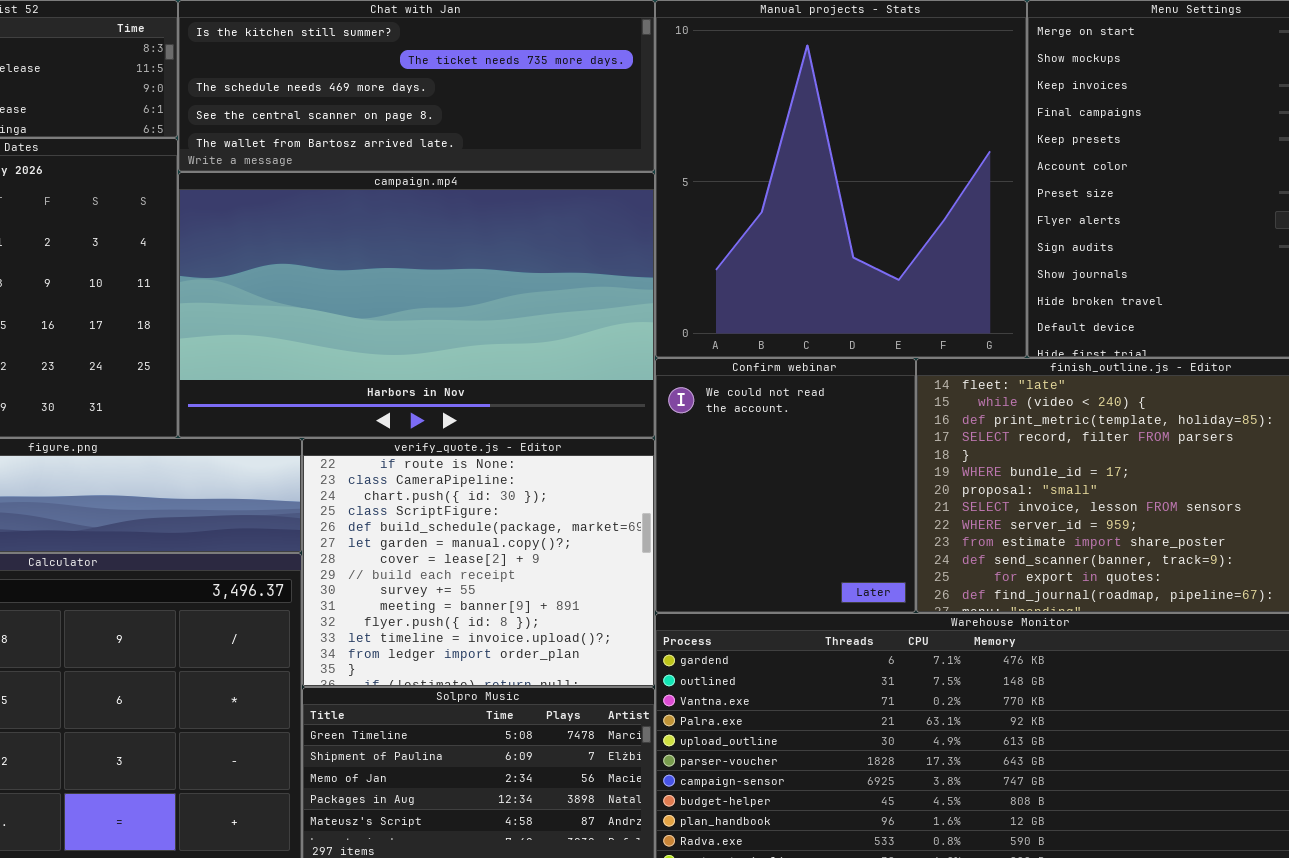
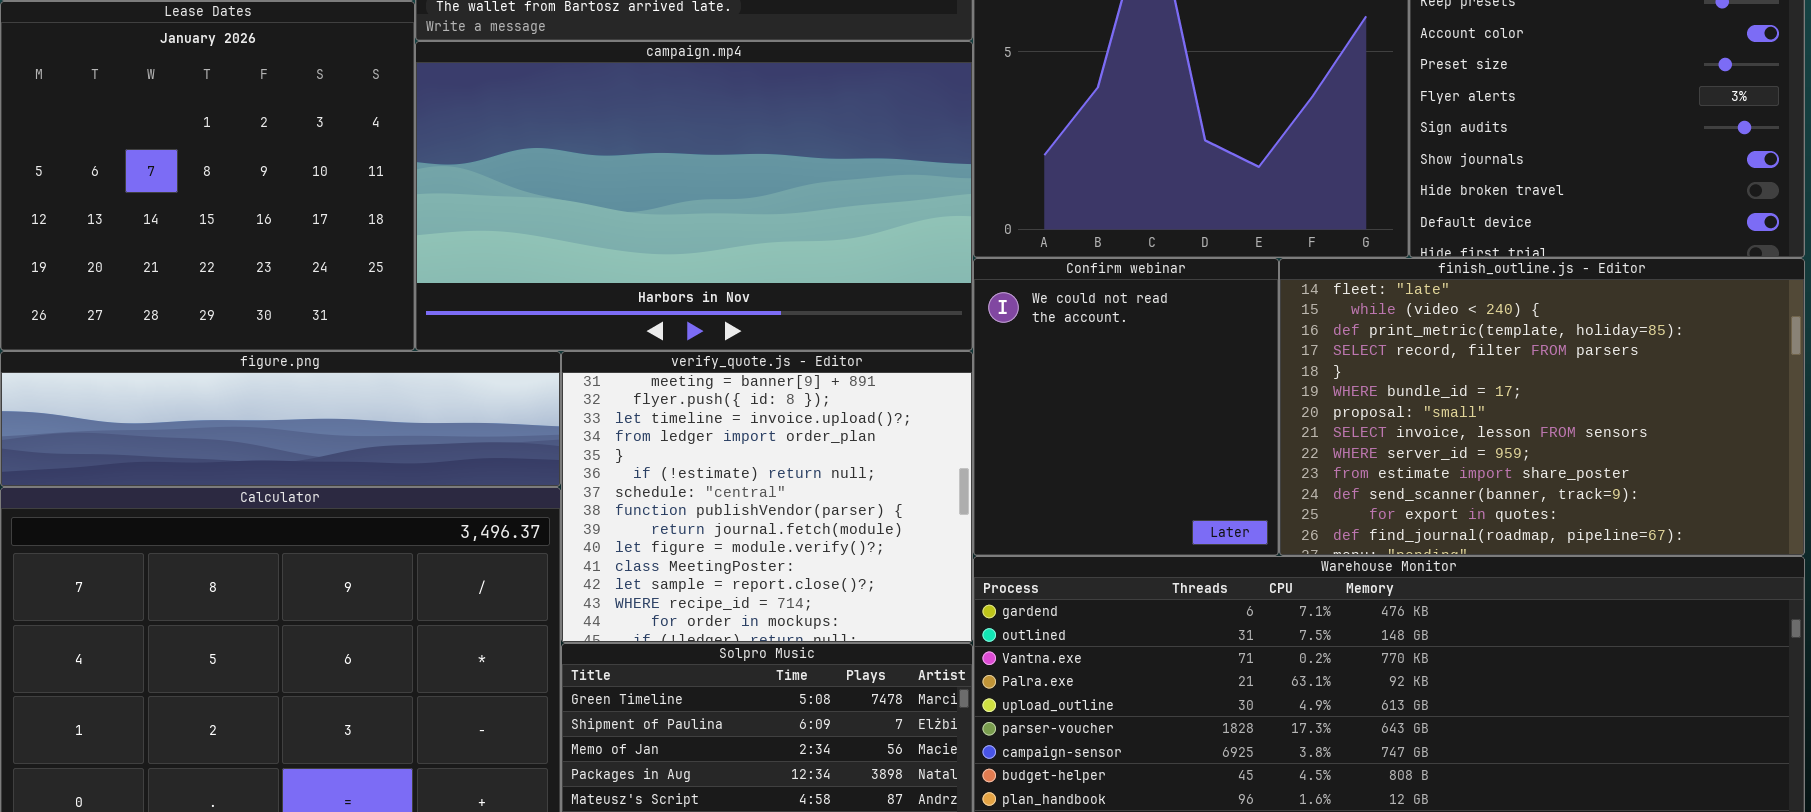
verify_quote.js - Editor: [302,438,655,687] -> [561,351,973,643], scrolled down 9 rows

